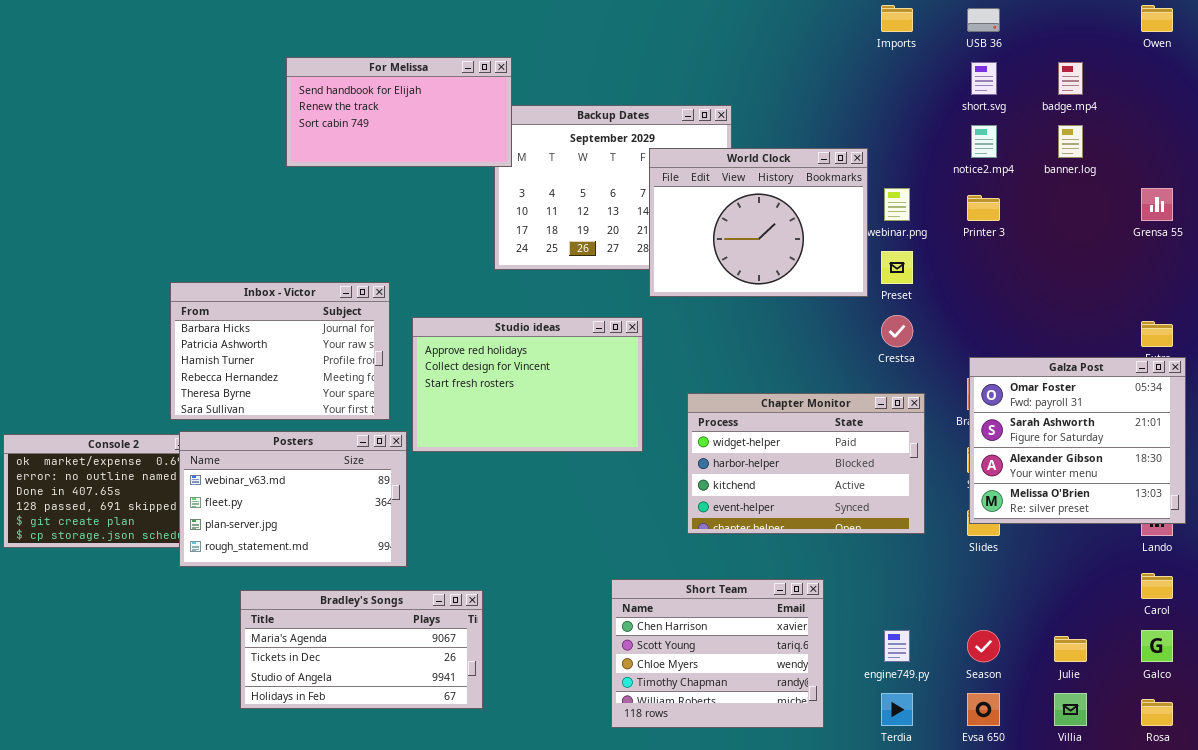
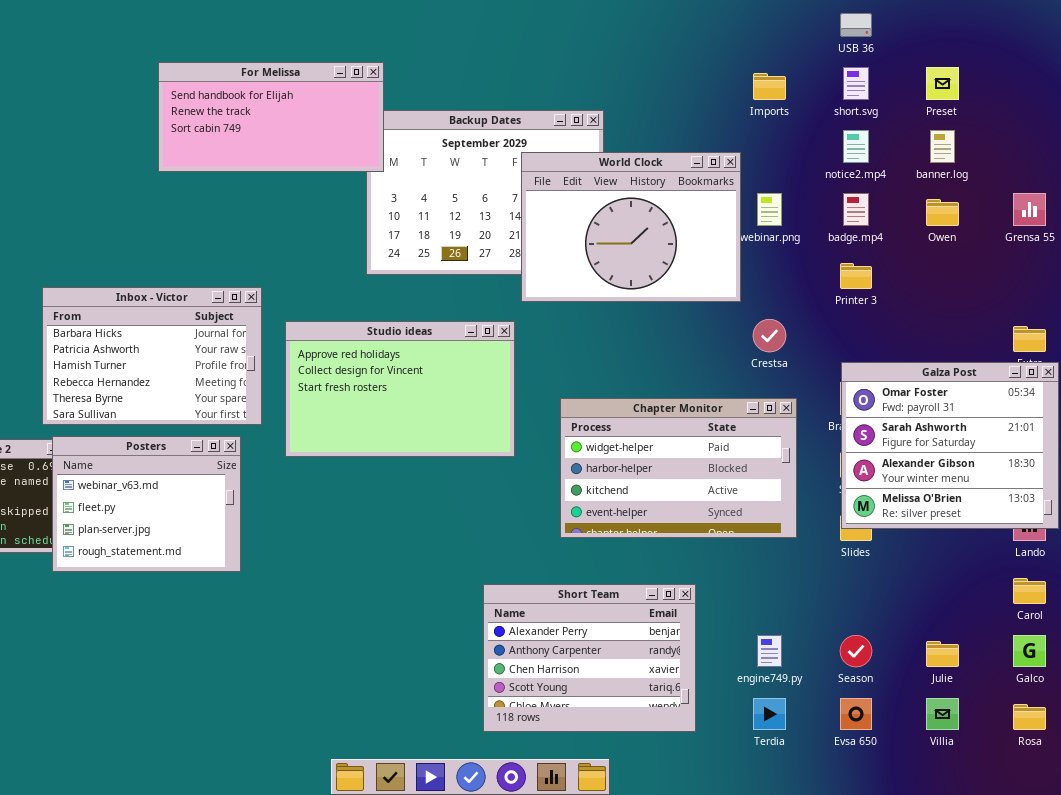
Imports: [881,5,913,32] -> [753,73,786,100], moved
Owen: [1141,5,1173,32] -> [926,199,959,226], moved
badge.mp4: [1058,62,1083,95] -> [843,193,869,226], moved
Printer 3: [967,195,1000,221] -> [840,263,872,289], moved
Preset: [881,251,913,284] -> [926,67,959,100], moved
Posters: [179,431,407,567] -> [52,436,241,572], resized
Short Team: [611,579,824,728] -> [483,584,696,732], scrolled up 2 rows
Bradley's Songs: [240,590,483,709] -> none, closed

